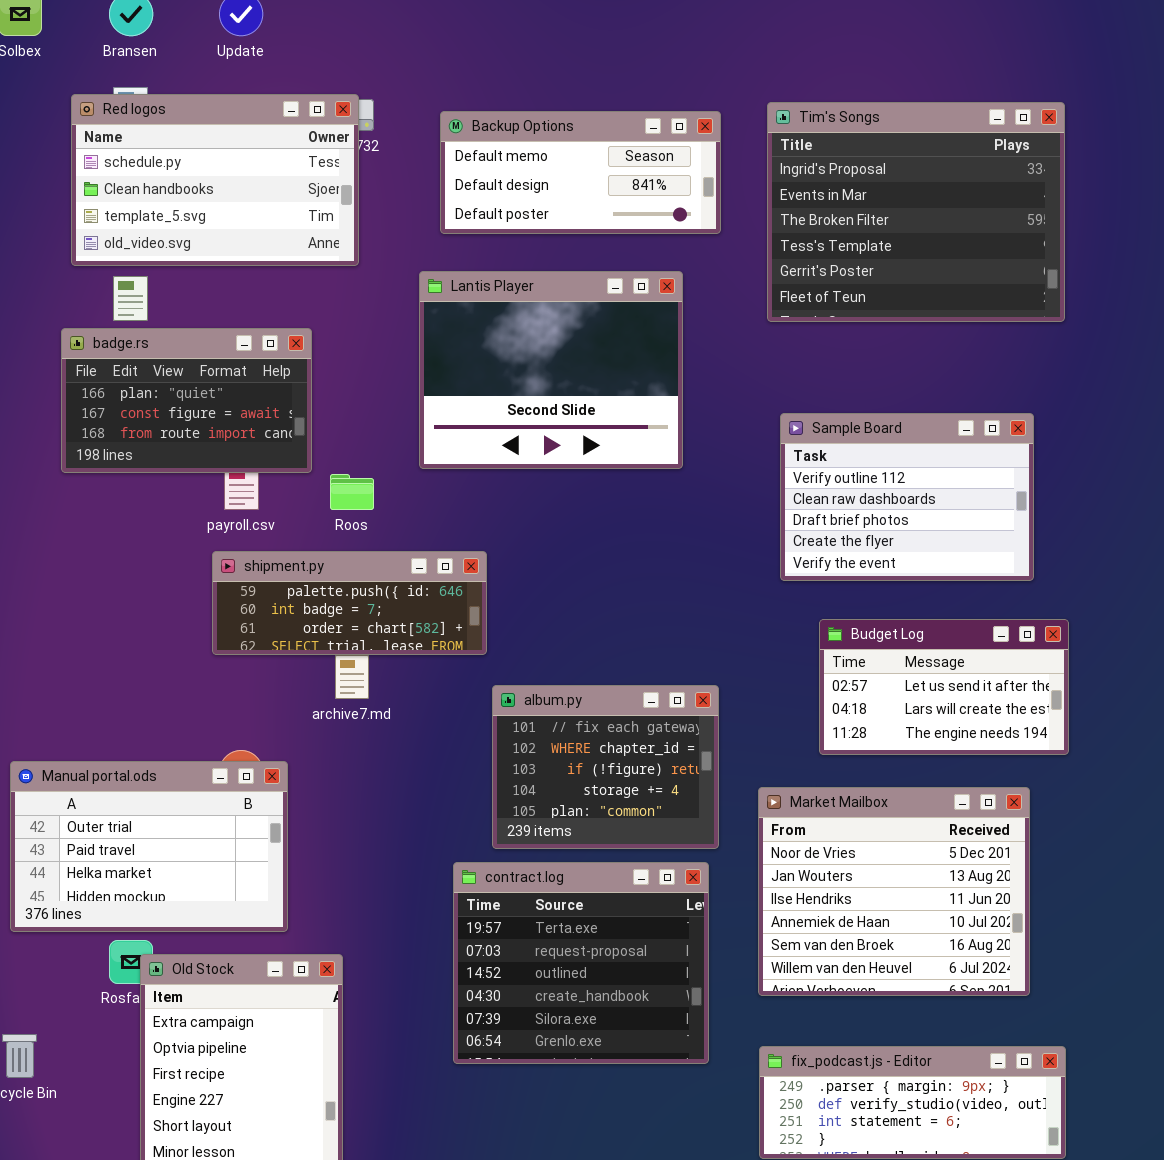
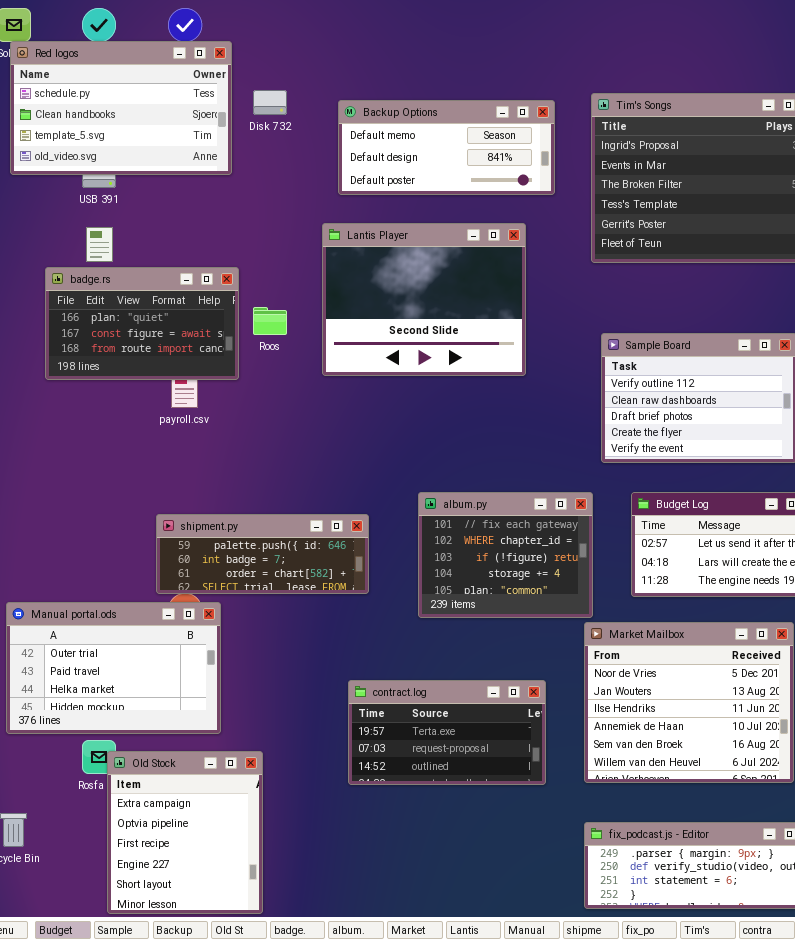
Red logos: [71,94,359,266] -> [10,41,232,175], moved
Roos: [330,474,374,510] -> [253,307,287,335], moved
shipment.py: [212,551,487,655] -> [156,514,369,594], moved
album.py: [492,685,719,849] -> [418,492,593,618], moved
contract.log: [453,862,709,1064] -> [348,680,546,785], resized

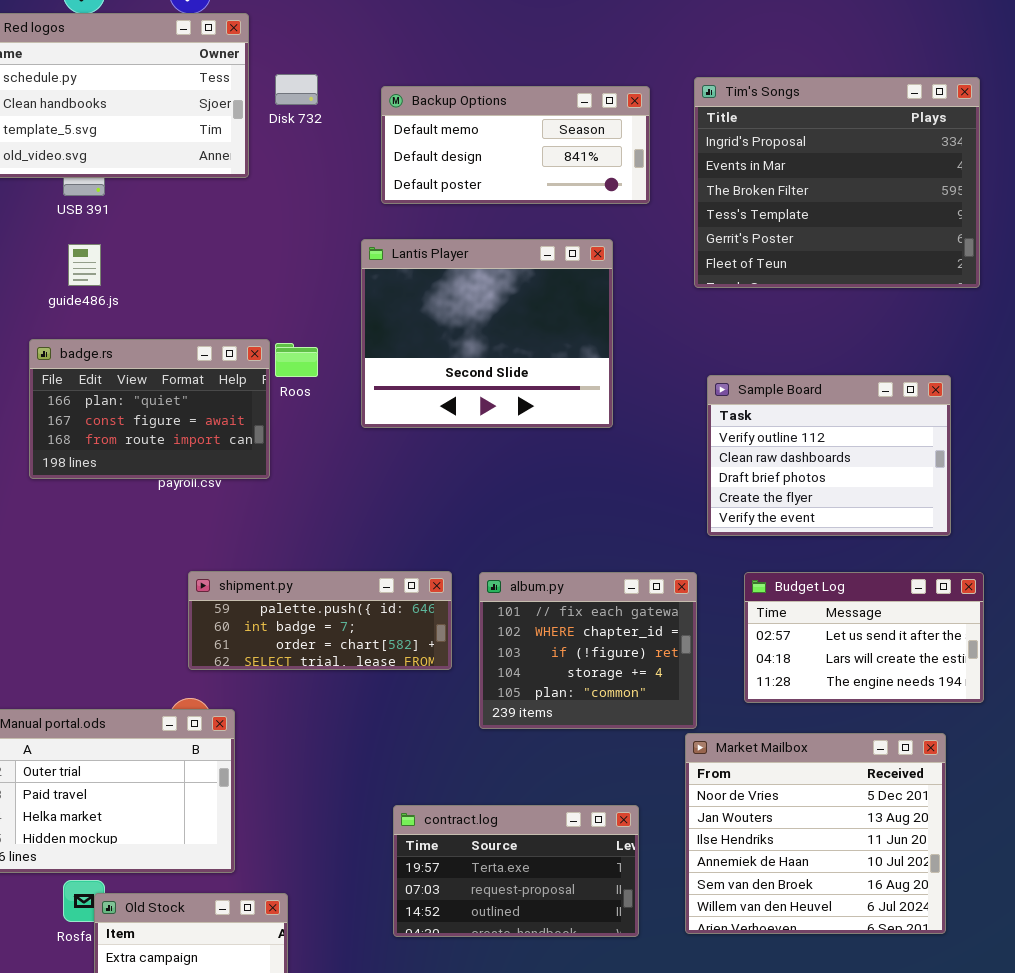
badge.rs: [45,267,239,380] -> [29,339,270,479], moved
shipment.py: [156,514,369,594] -> [188,571,452,670], moved

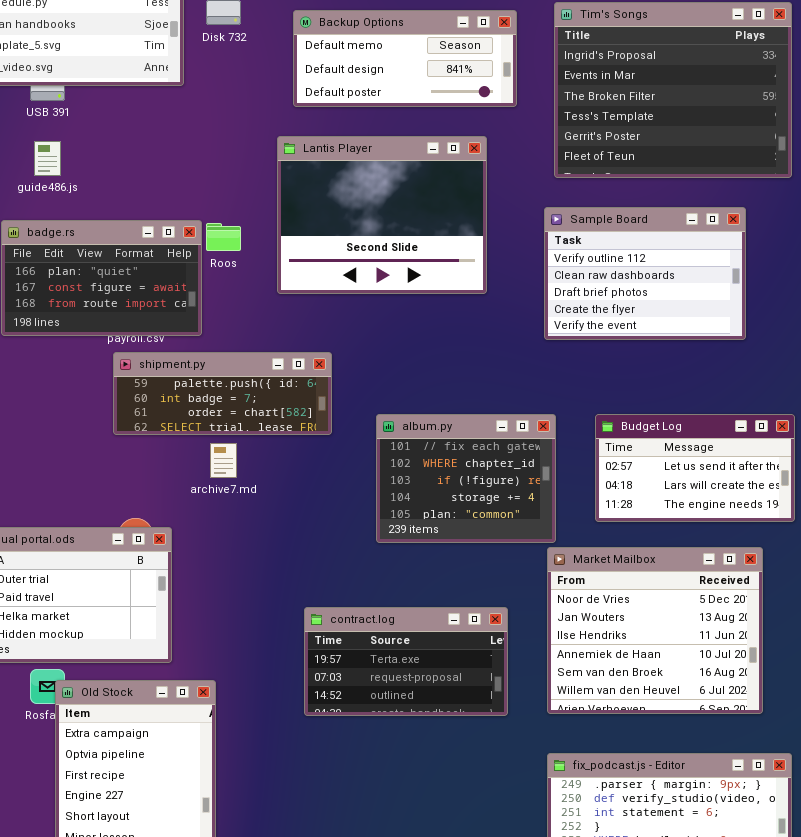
Sample Board: [707,375,951,536] -> [544,207,746,340], moved
shipment.py: [188,571,452,670] -> [113,352,332,435], moved

